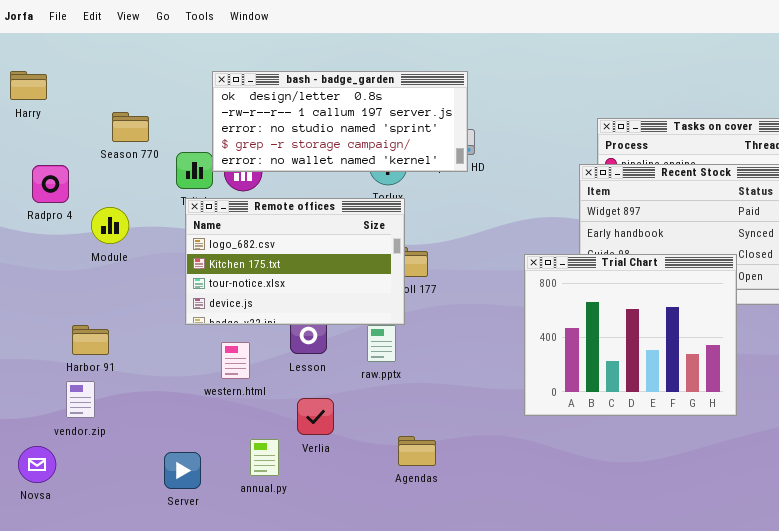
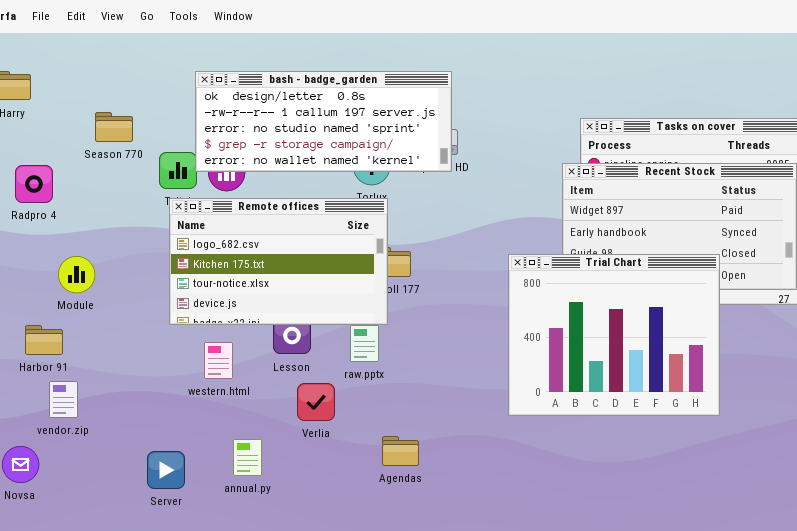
Module: [91,207,129,244] -> [58,256,95,293], moved
Harbor 91: [72,325,109,355] -> [25,325,63,355], moved
Verlia: [297,398,334,435] -> [297,383,335,421], moved

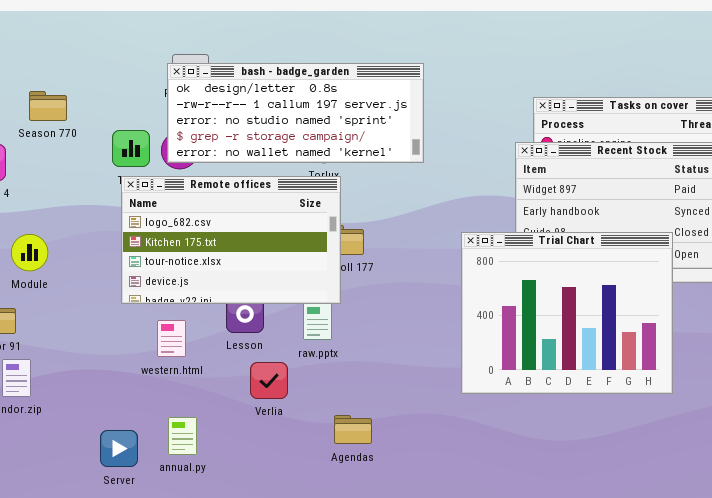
bash - badge_garden: [195,71,452,172] -> [167,63,424,163], moved
Season 770: [95,112,133,142] -> [29,91,67,121], moved
annual.py: [233,439,262,476] -> [168,417,197,455], moved

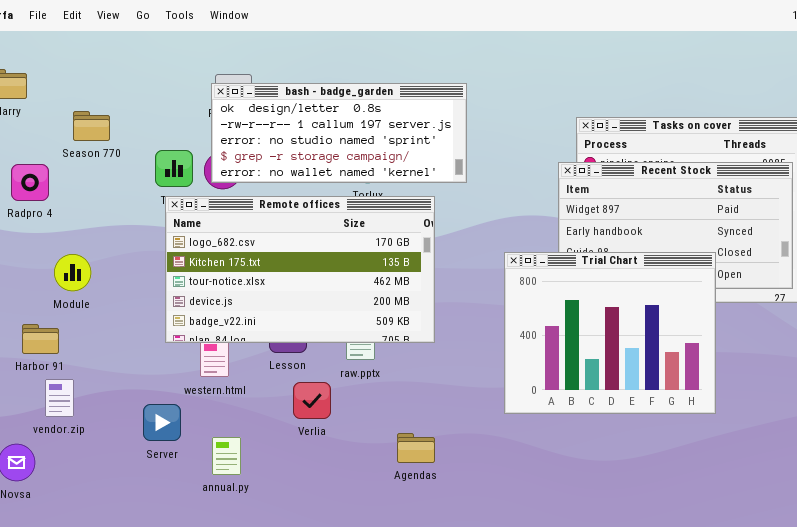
Remote offices: [121,176,341,304] -> [165,196,435,343], resized
Agendas: [334,415,372,444] -> [397,433,435,463], moved
Server: [100,430,138,467] -> [143,404,181,441], moved

